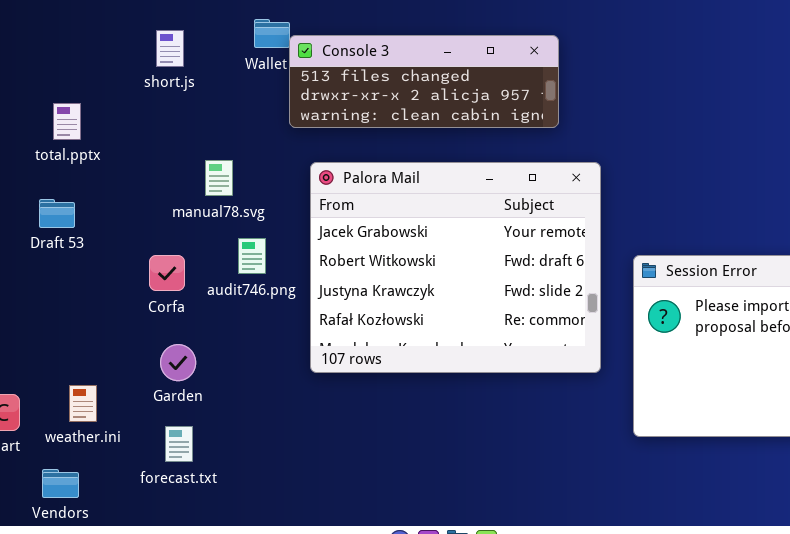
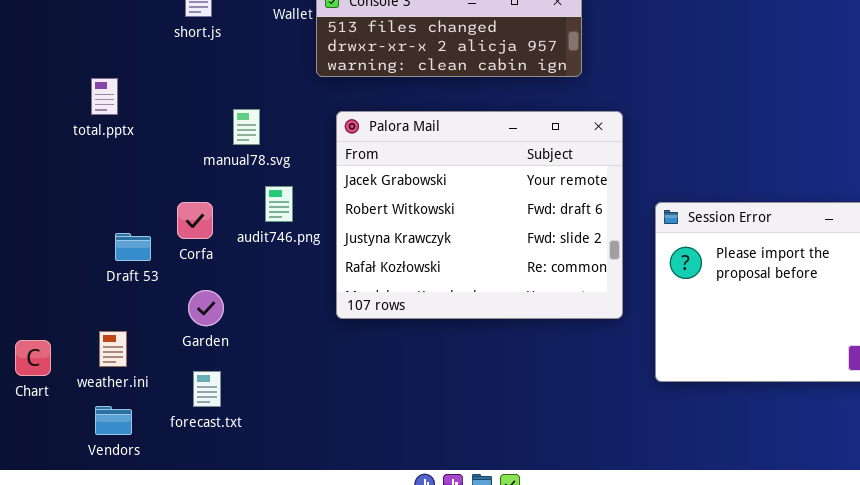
total.pptx: [53,103,81,140] -> [91,78,118,115], moved
Draft 53: [39,199,75,228] -> [115,233,151,261], moved
Vendors: [42,469,79,498] -> [95,406,132,435], moved

